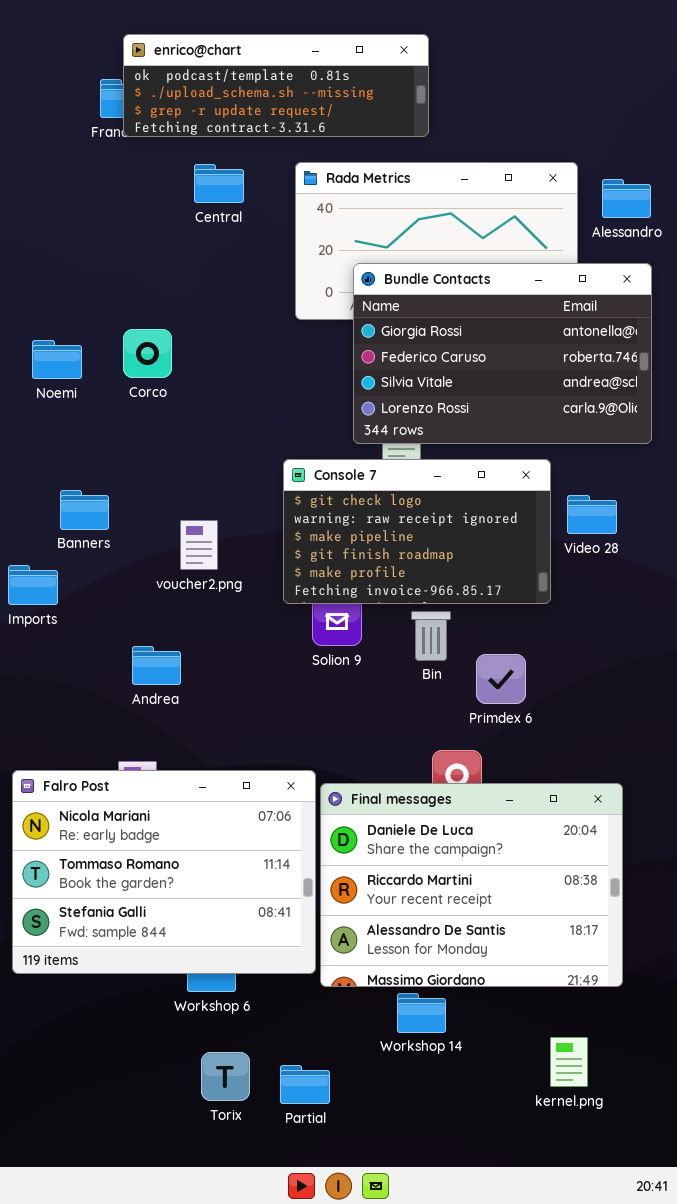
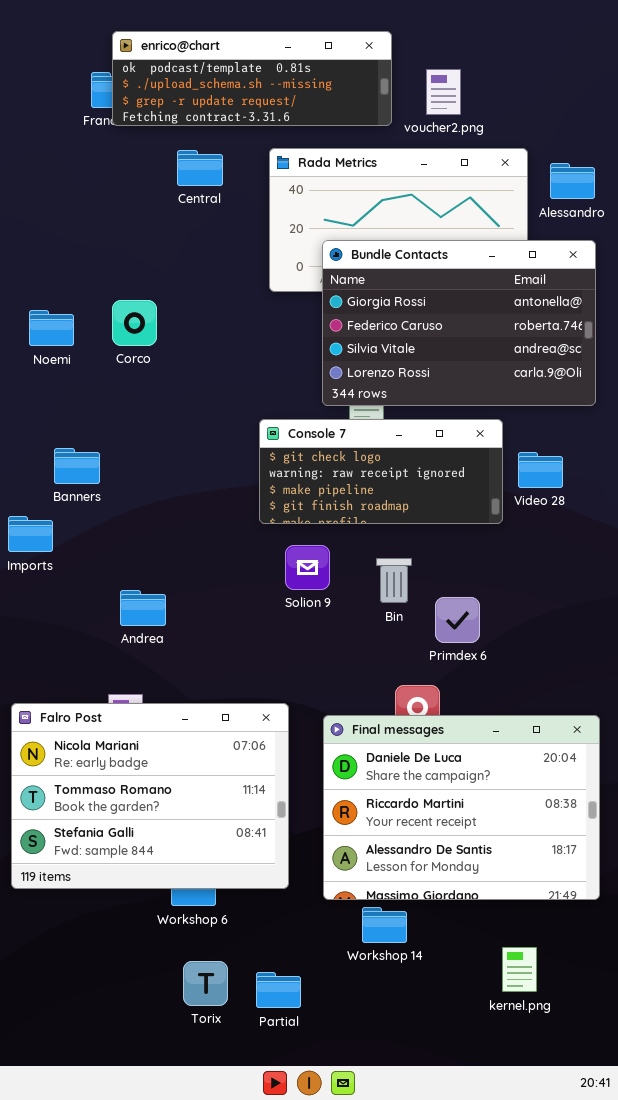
Console 7: [283,459,551,604] -> [259,419,503,524], resized
voucher2.png: [180,520,218,570] -> [426,69,461,115], moved
Final messages: [320,783,623,987] -> [323,715,600,900], moved

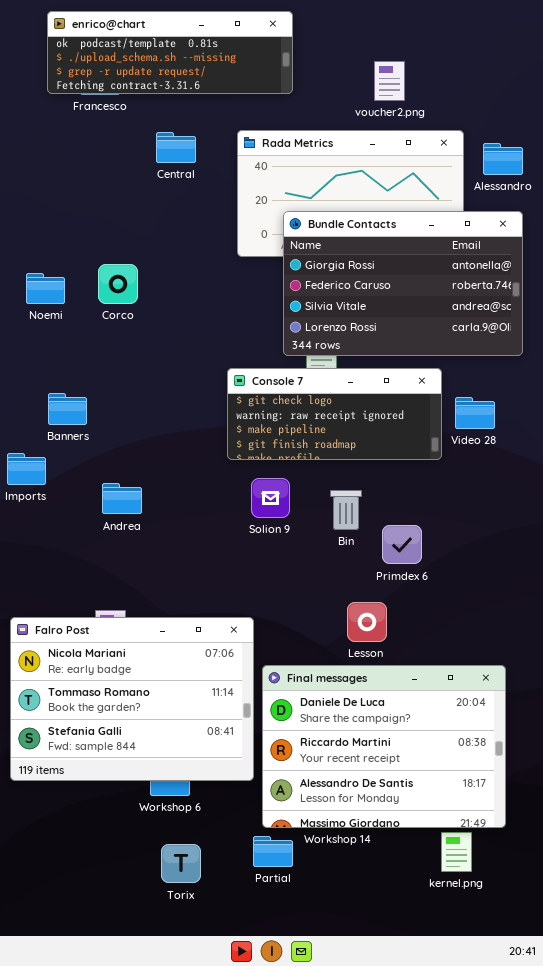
enrico@chart: [112,31,392,126] -> [47,11,293,94], moved
Andrea: [120,590,166,626] -> [102,483,142,514], moved
Final messages: [323,715,600,900] -> [262,665,506,828], moved
Partial: [256,972,301,1008] -> [253,836,293,867], moved

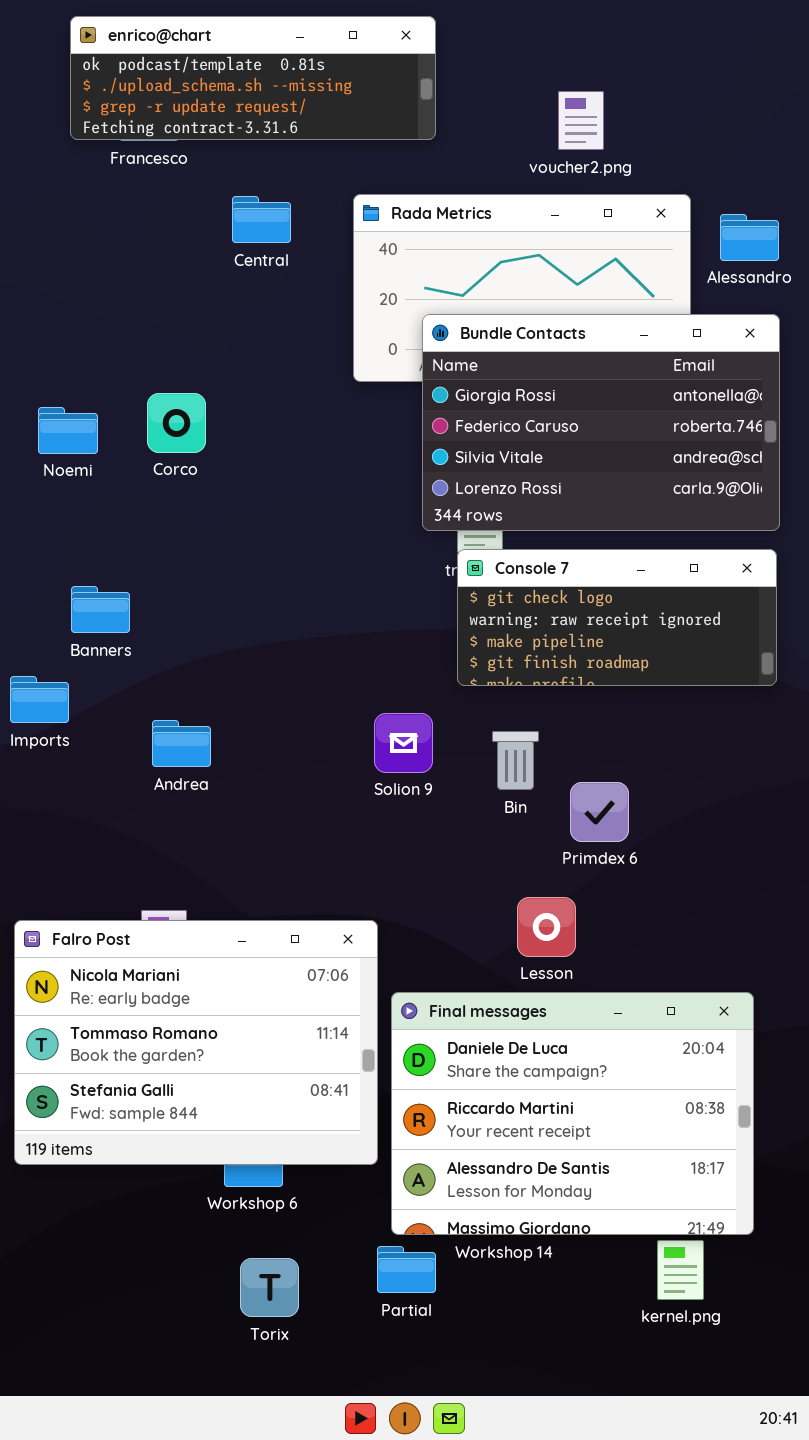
Console 7: [227,368,442,460] -> [457,549,777,686], moved

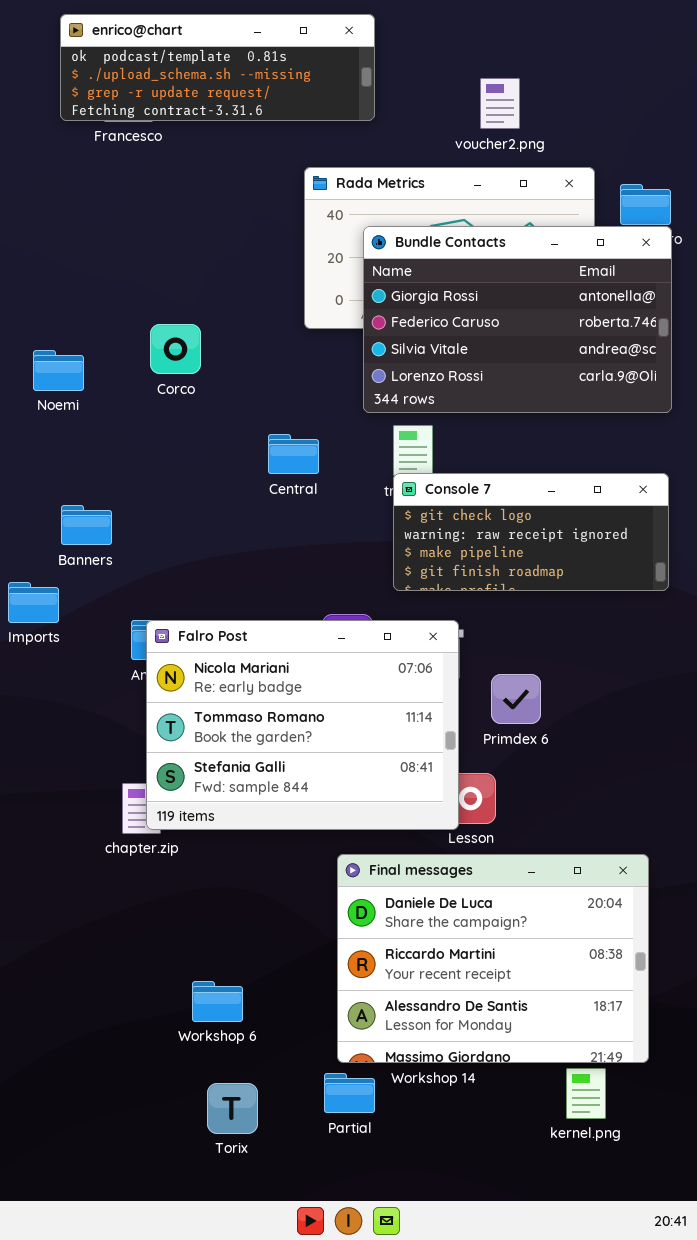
Central: [232,196,291,243] -> [268,434,319,474], moved
Bundle Contacts: [422,314,780,531] -> [363,226,672,413], moved
Corco: [147,393,206,453] -> [150,324,201,374], moved
Falro Post: [14,920,378,1165] -> [146,620,459,830], moved

